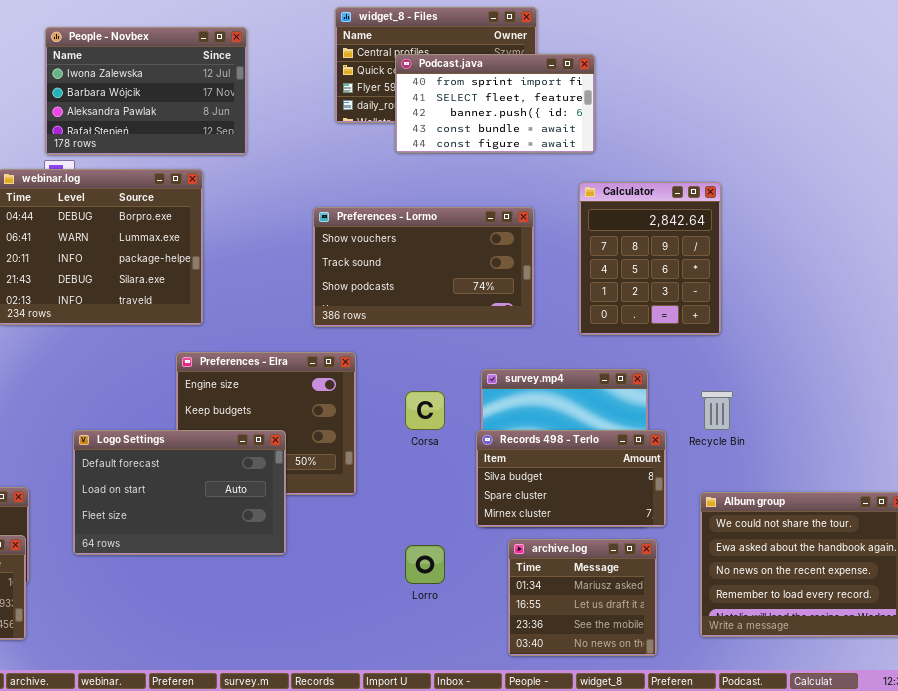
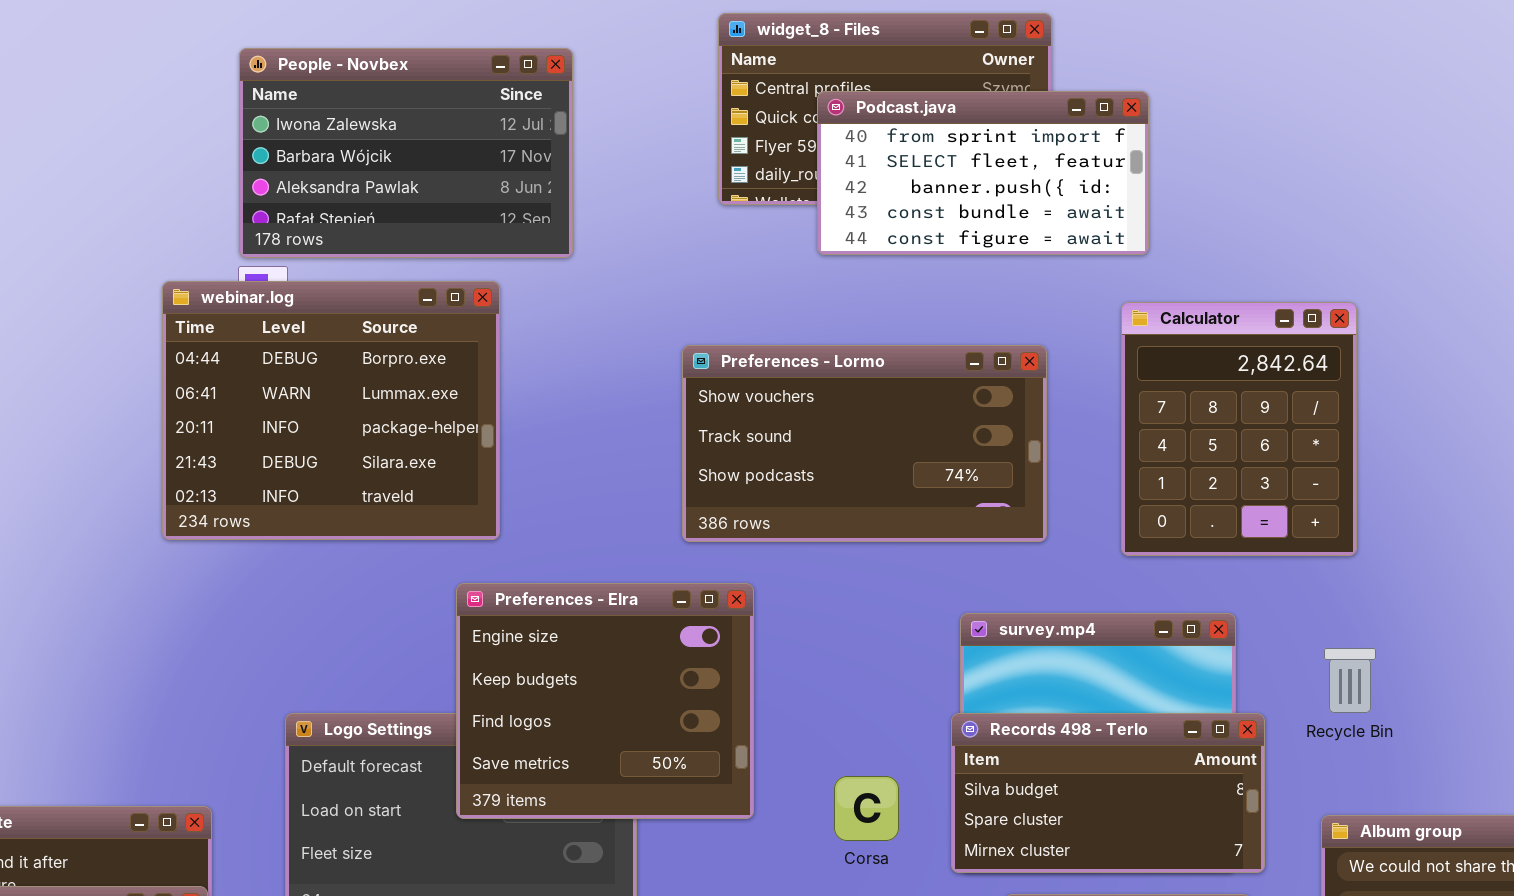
Preferences - Elra: [176,352,356,495] -> [456,583,754,819], raised
Corsa: [405,391,445,430] -> [834,776,899,841], moved

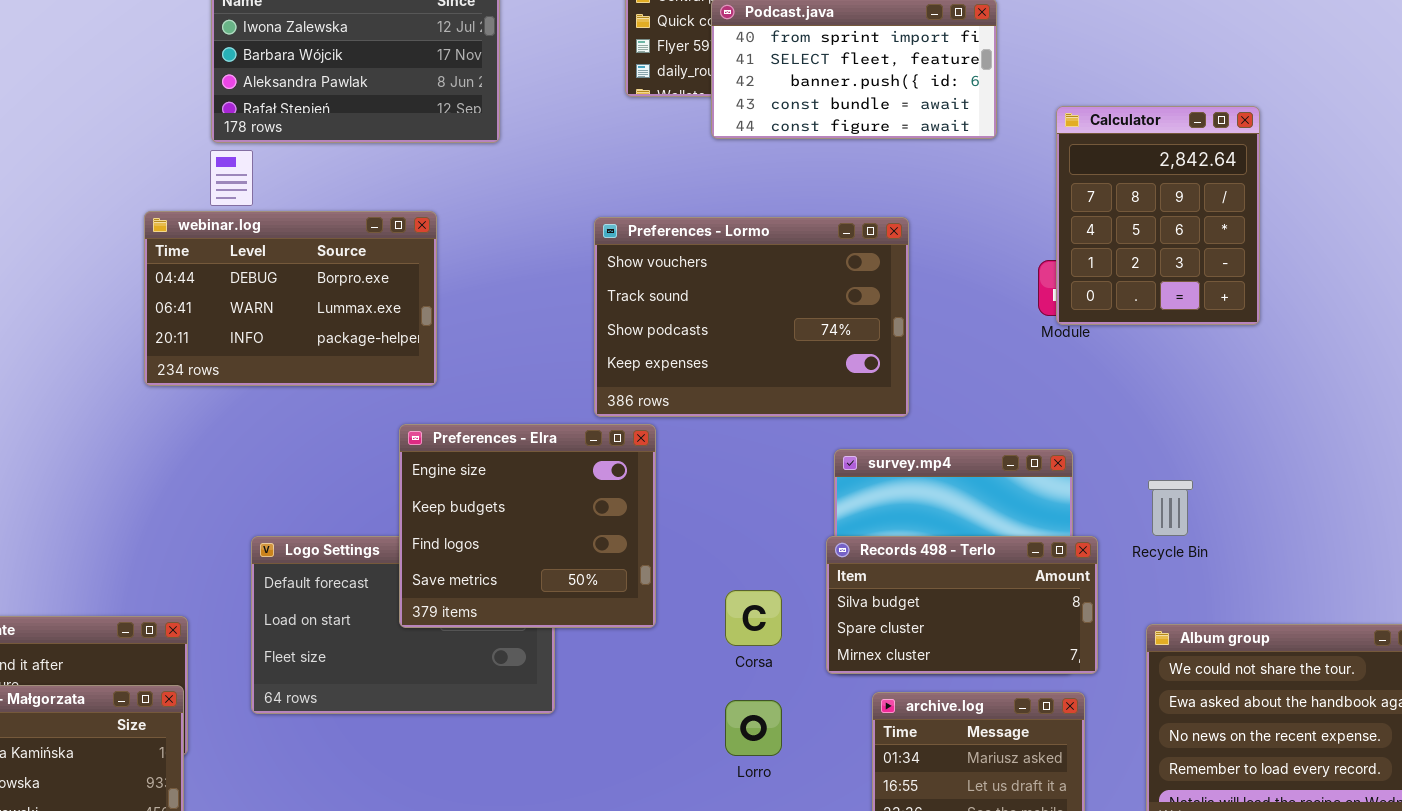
webinar.log: [162,281,500,540] -> [144,211,437,386], resized
Calculator: [1121,302,1357,556] -> [1056,106,1260,325], moved
Preferences - Lormo: [682,345,1047,542] -> [594,217,909,417], resized

